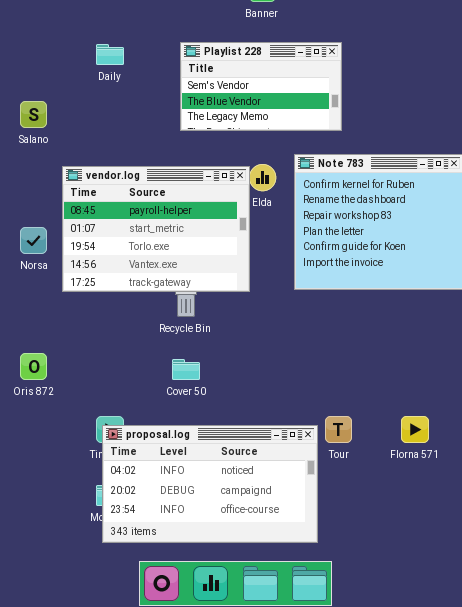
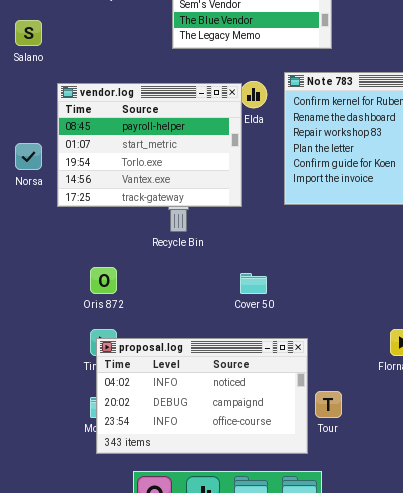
Oris 872: [20,353,47,380] -> [90,267,117,294], moved
Cover 50: [172,359,200,380] -> [240,273,267,294], moved
Tour: [325,416,352,443] -> [315,391,342,418], moved

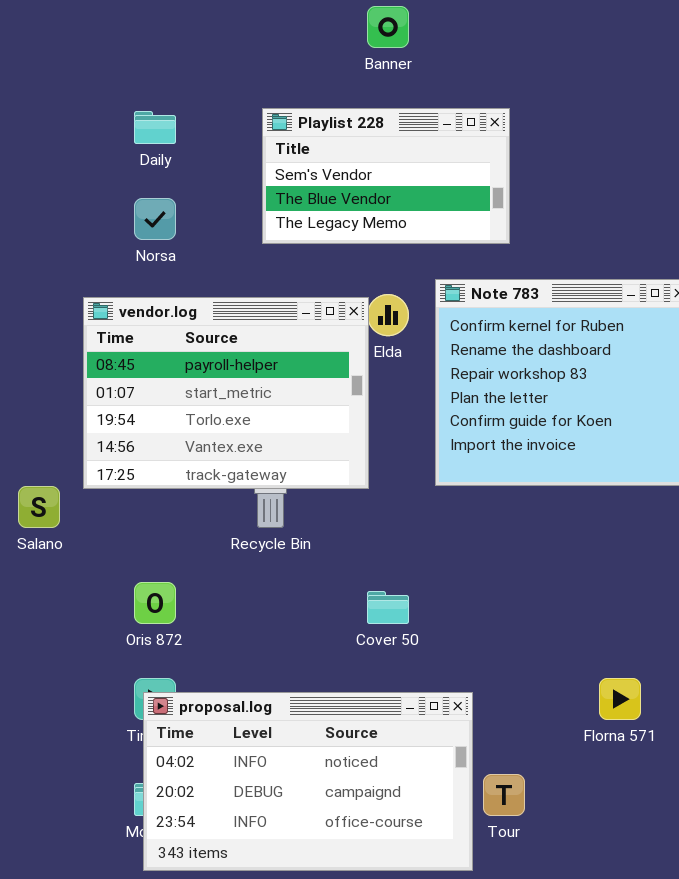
Salano: [15,20,42,46] -> [18,486,60,528], moved
Norsa: [15,143,42,170] -> [134,198,176,240], moved

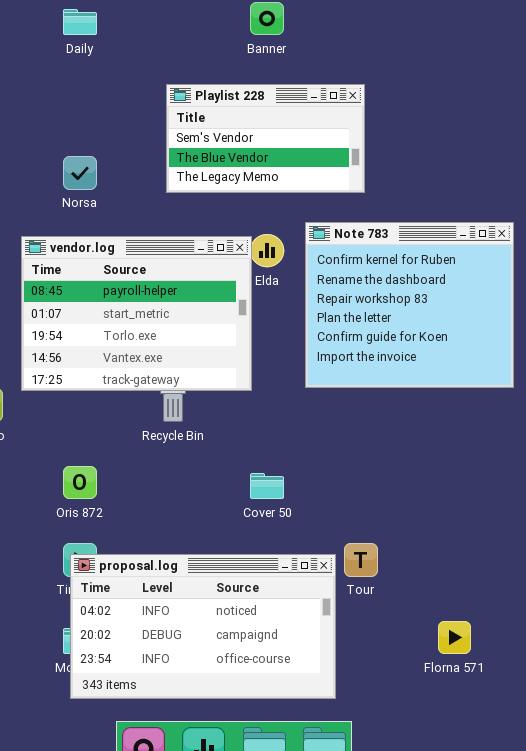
Daily: [134,111,176,144] -> [63,9,97,35], moved
Florna 571: [599,678,641,720] -> [438,621,471,654], moved
Tour: [483,774,525,816] -> [344,543,378,577], moved

